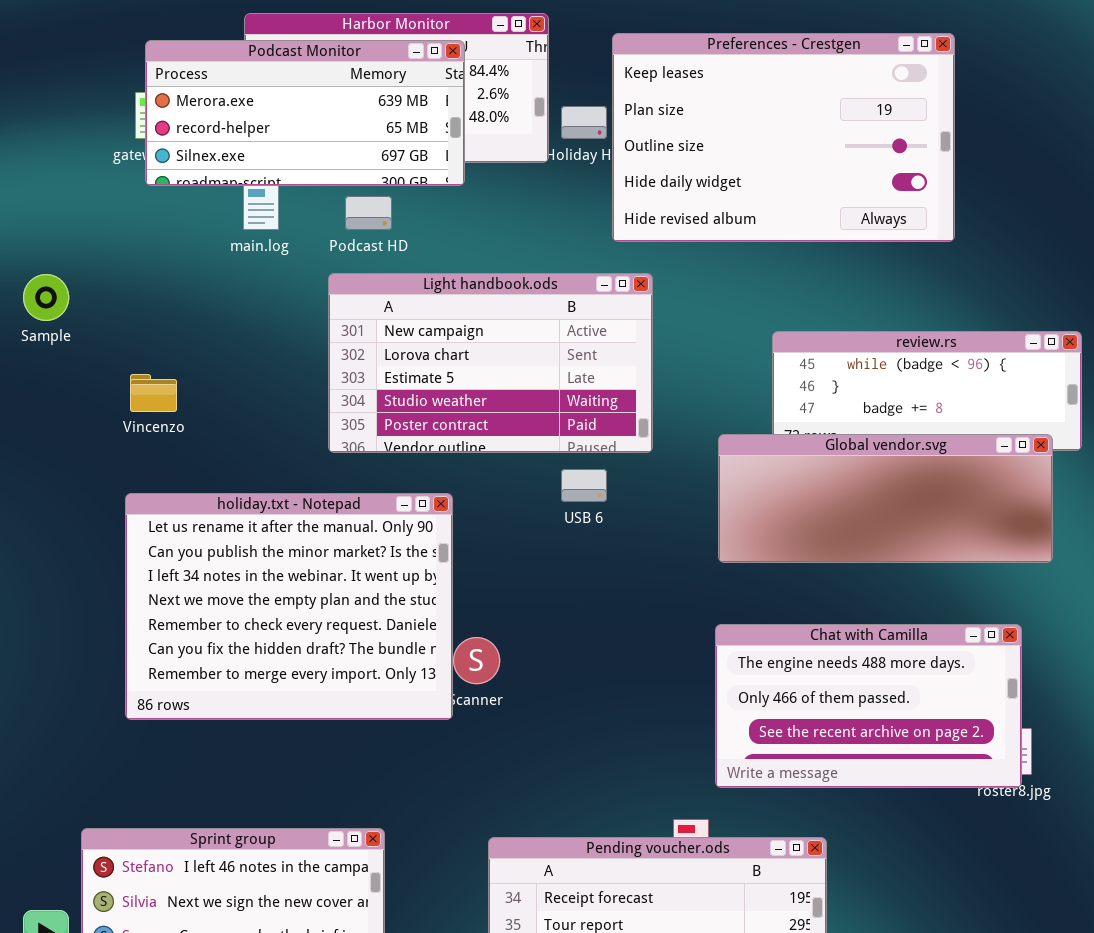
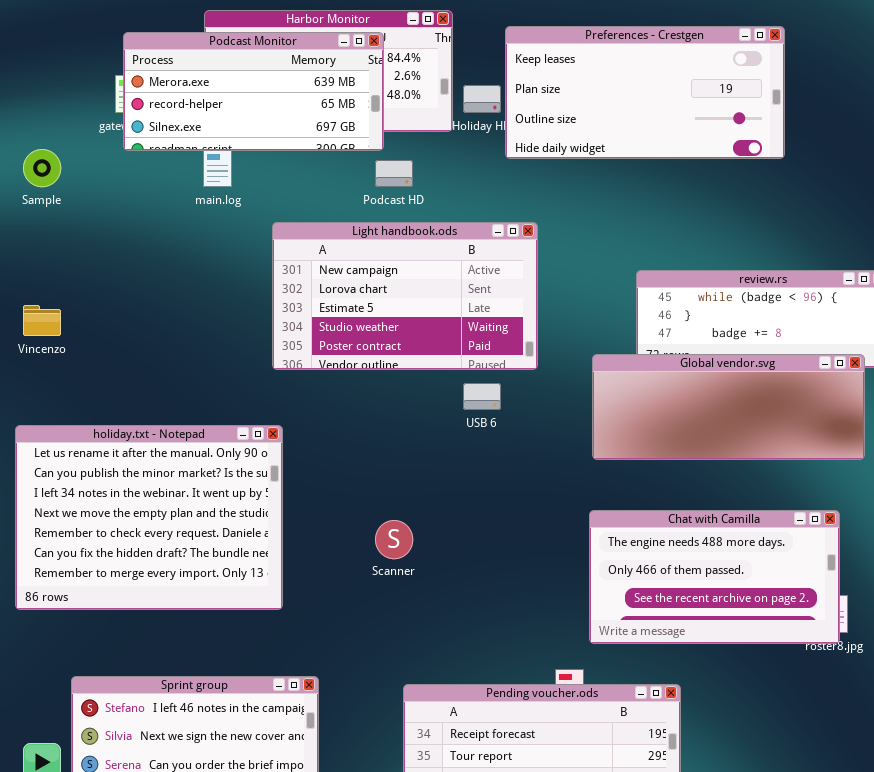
Preferences - Crestgen: [612,33,955,242] -> [505,26,785,159], resized
Podcast HD: [345,196,392,230] -> [375,160,413,187], moved
Sample: [23,274,69,321] -> [23,149,61,187], moved
Vincenzo: [130,374,177,412] -> [23,305,61,336], moved
holiday.txt - Notepad: [125,493,453,720] -> [15,425,283,610], moved

